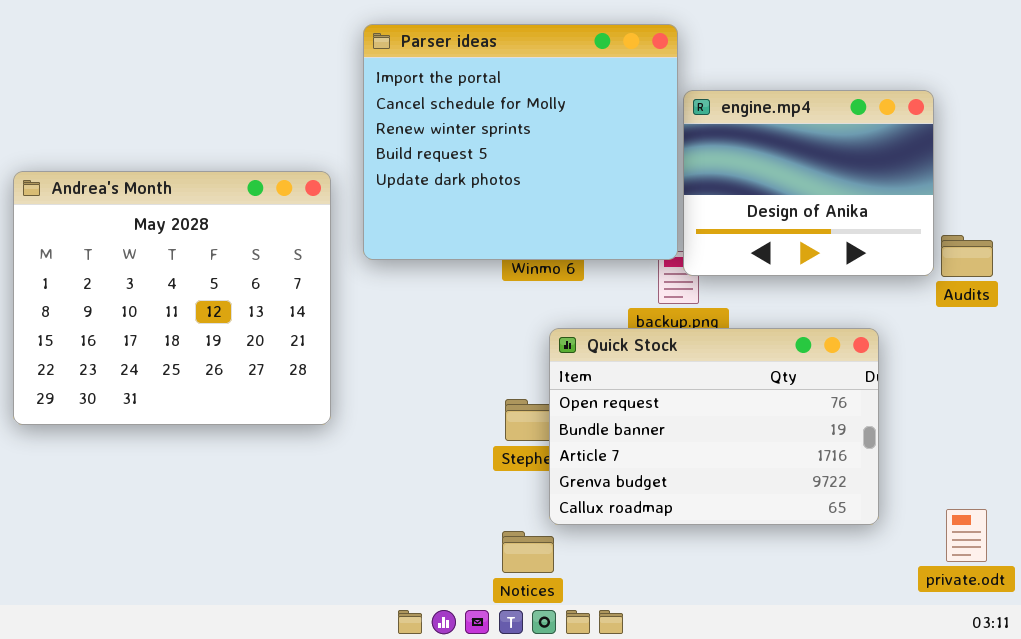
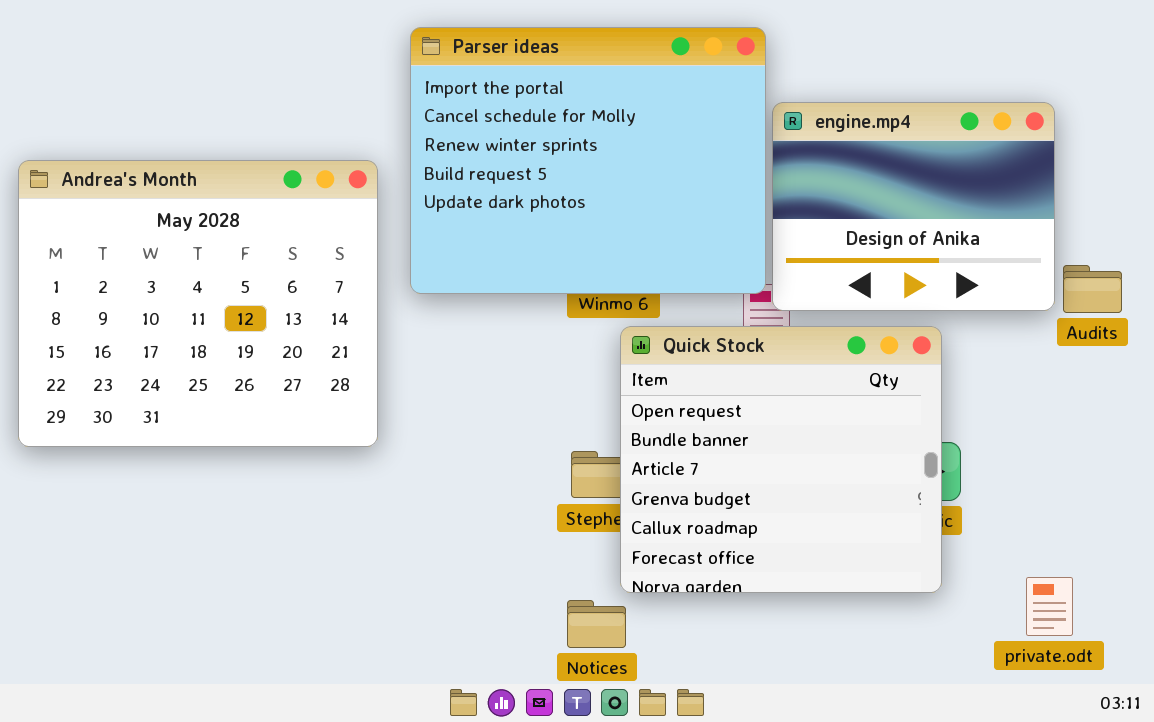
Andrea's Month: [13,171,331,425] -> [18,160,378,447], moved
Quick Stock: [549,328,879,525] -> [620,326,942,593], resized
private.odt: [946,509,987,562] -> [1026,577,1073,636], moved

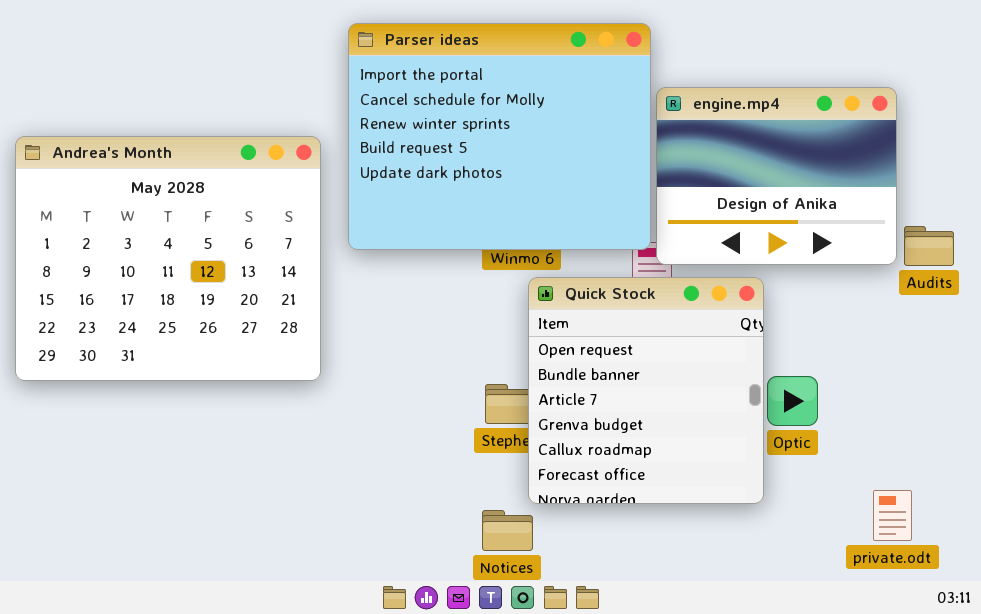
Quick Stock: [620,326,942,593] -> [528,277,764,504], resized

